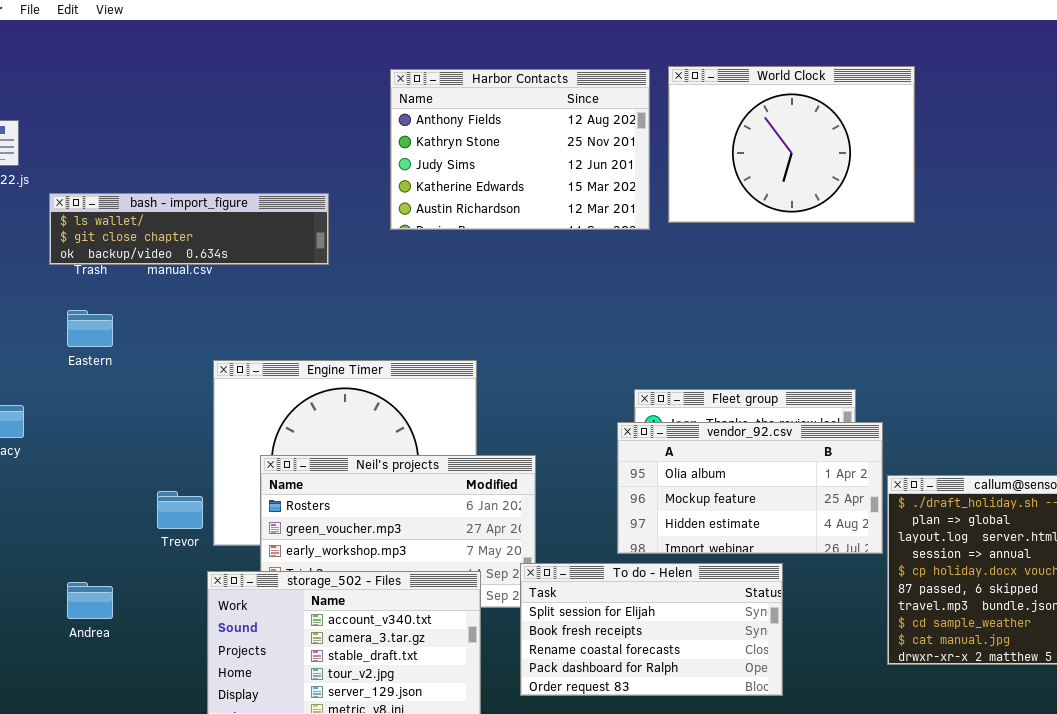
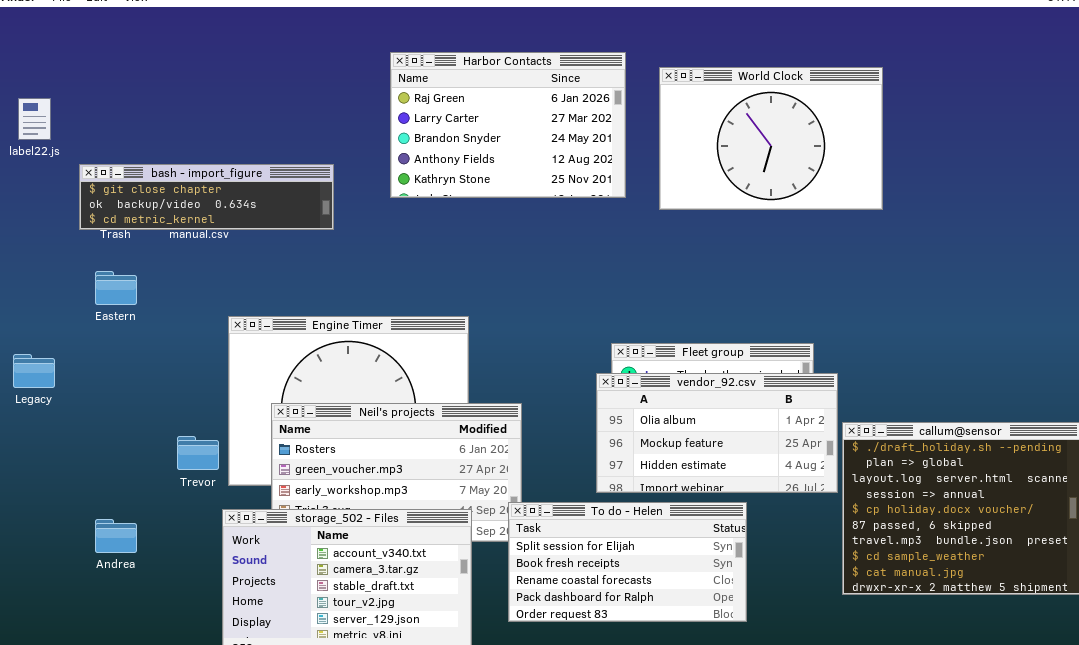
World Clock: [668,66,915,223] -> [659,67,883,210], moved
Harbor Contacts: [390,69,650,230] -> [390,52,626,198], scrolled up 3 rows
bash - import_figure: [49,193,329,265] -> [79,164,334,230], scrolled down 1 row

